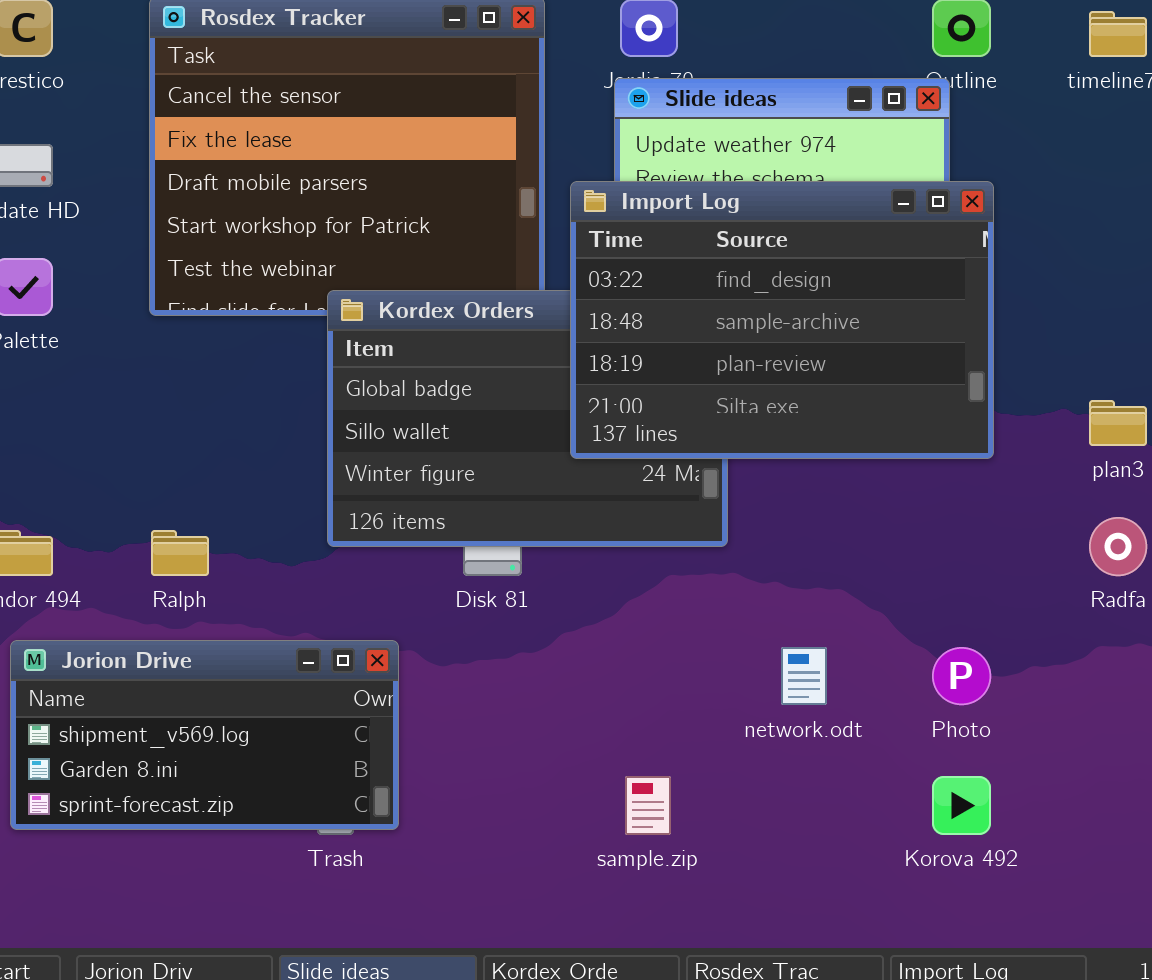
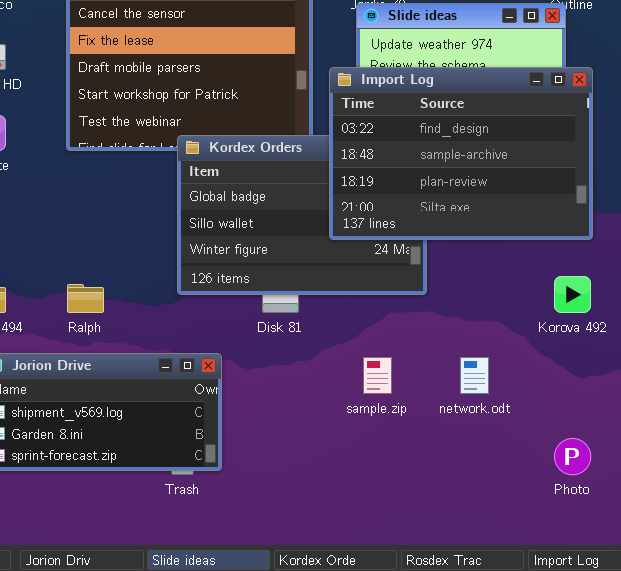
Photo: [932,647,991,705] -> [554,438,591,475], moved
sample.zip: [625,776,671,835] -> [363,357,392,394], moved
Korova 492: [932,776,991,835] -> [554,276,591,313], moved

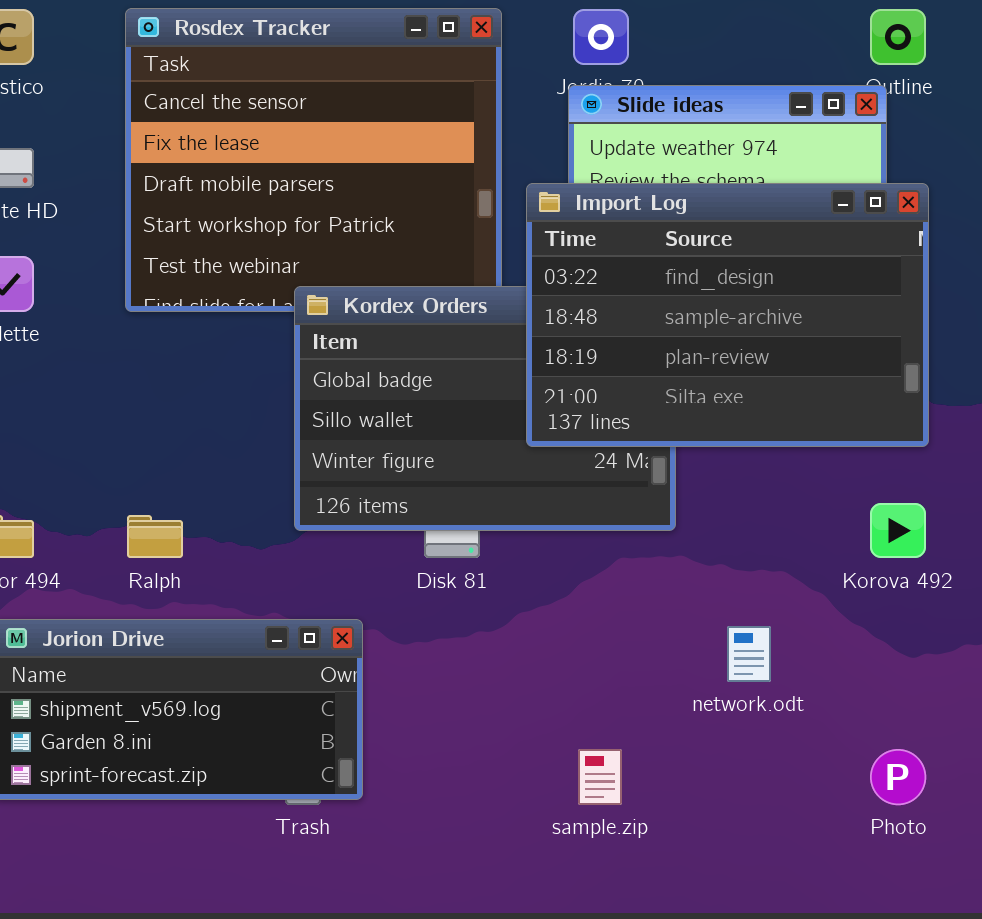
sample.zip: [363,357,392,394] -> [578,749,622,805], moved

